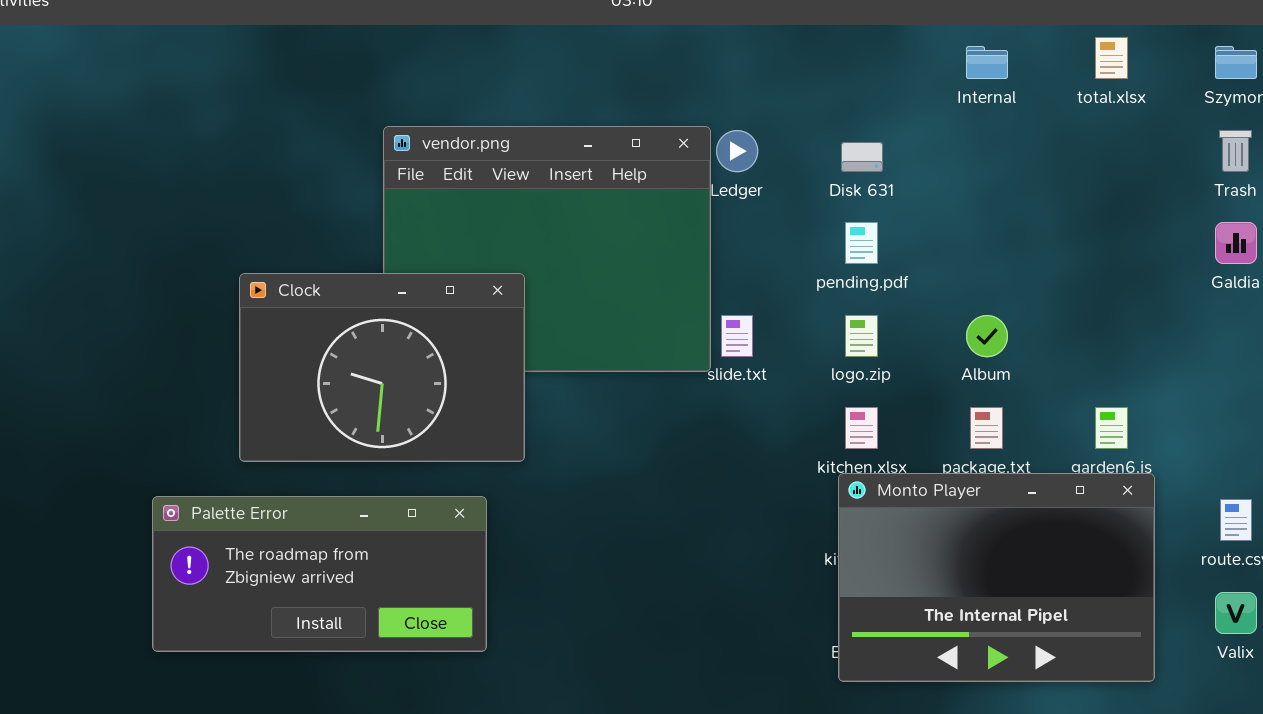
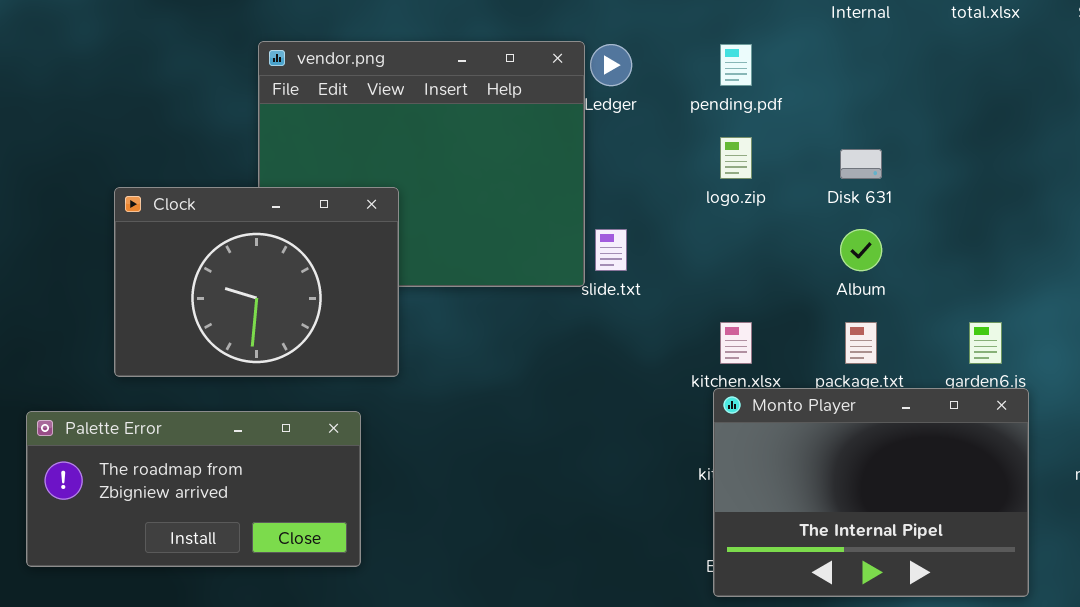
Disk 631: [841,142,883,172] -> [840,149,882,179], moved
pending.pdf: [845,222,878,264] -> [720,44,752,86], moved
logo.zip: [845,315,878,357] -> [720,137,752,179], moved

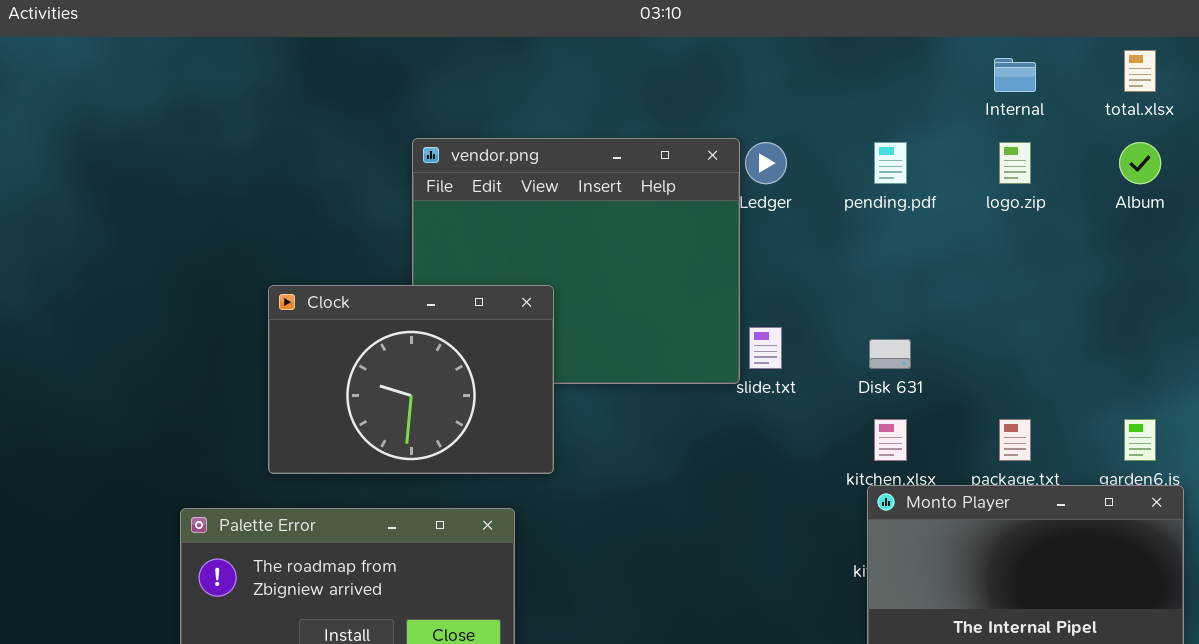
logo.zip: [720,137,752,179] -> [999,142,1031,184], moved
Disk 631: [840,149,882,179] -> [869,339,911,369], moved
Album: [840,229,882,271] -> [1119,142,1161,184], moved

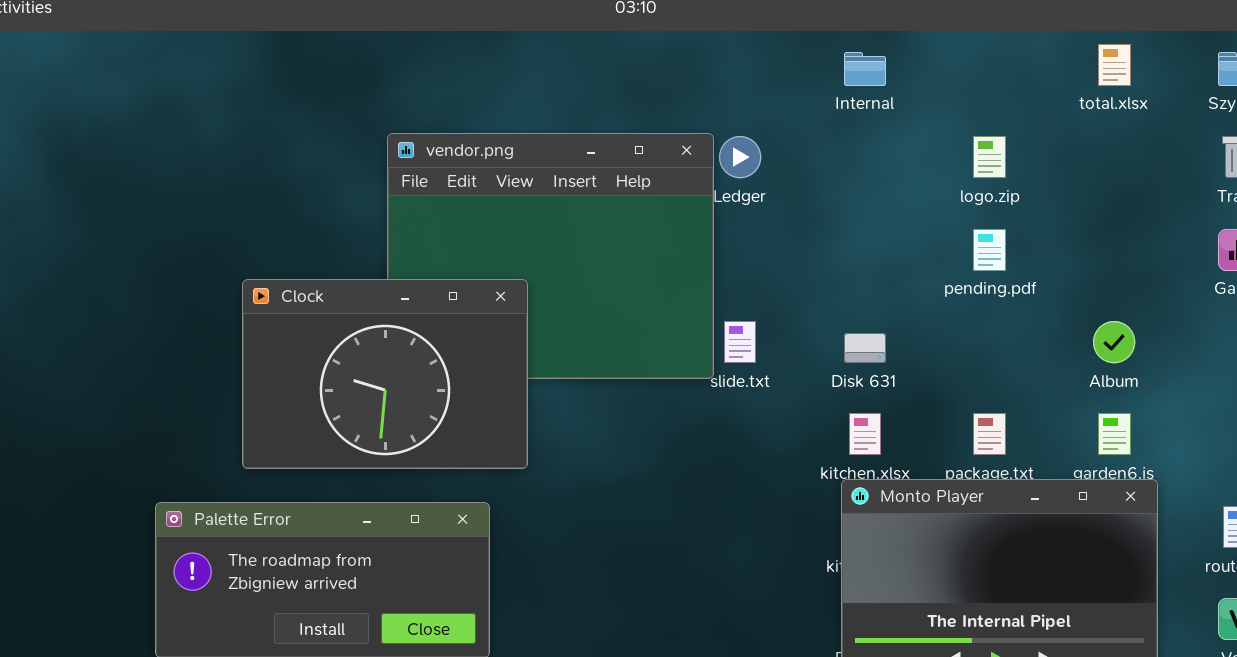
Internal: [994,58,1036,92] -> [844,52,886,86], moved
pending.pdf: [874,142,907,184] -> [973,229,1006,271], moved
Album: [1119,142,1161,184] -> [1093,321,1135,363], moved

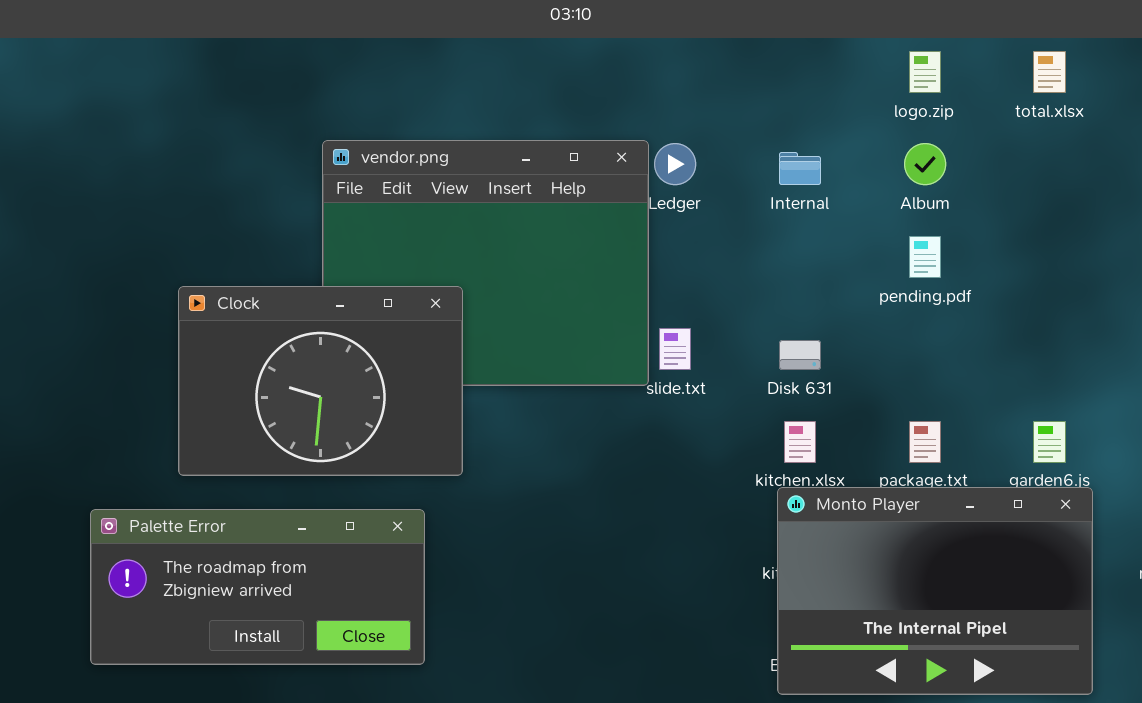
Internal: [844,52,886,86] -> [779,152,821,185], moved
logo.zip: [973,136,1006,178] -> [909,51,941,93], moved
Album: [1093,321,1135,363] -> [904,143,946,185], moved

